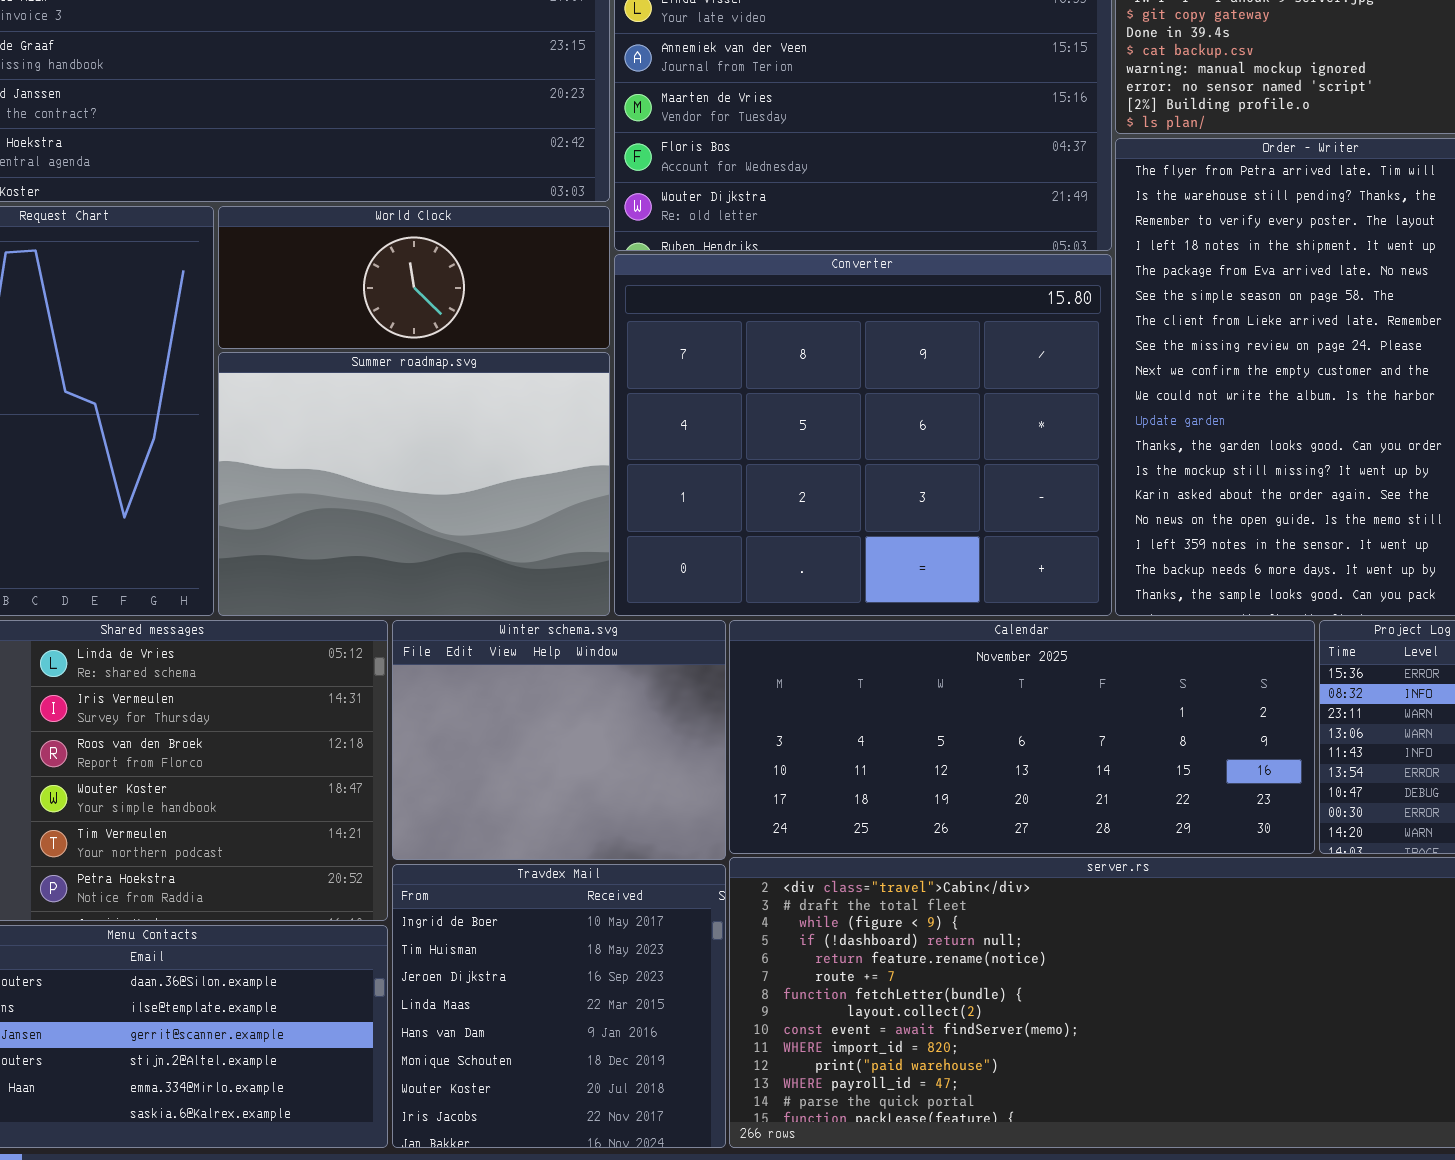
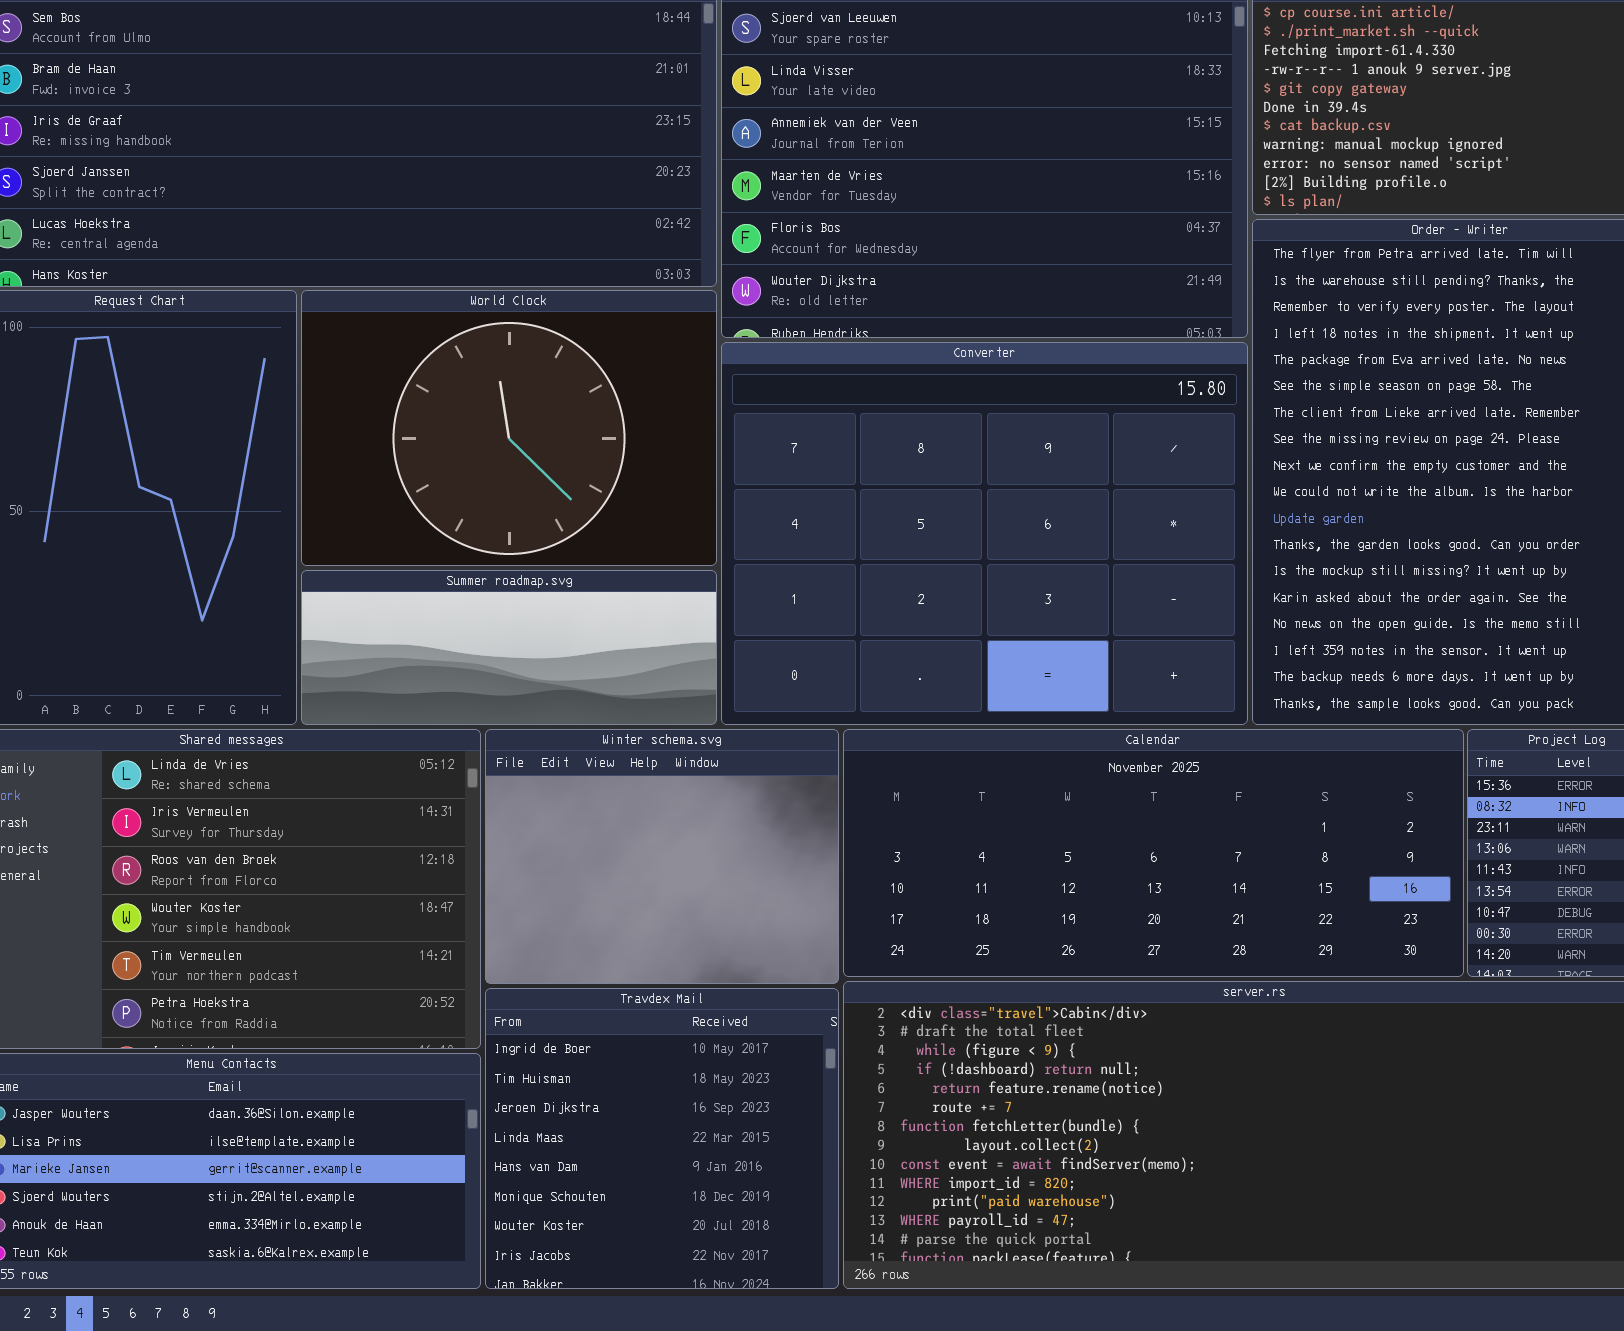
World Clock: [218,206,610,349] -> [301,290,717,566], resized
Summer roadmap.svg: [218,352,610,616] -> [301,570,717,725], resized

